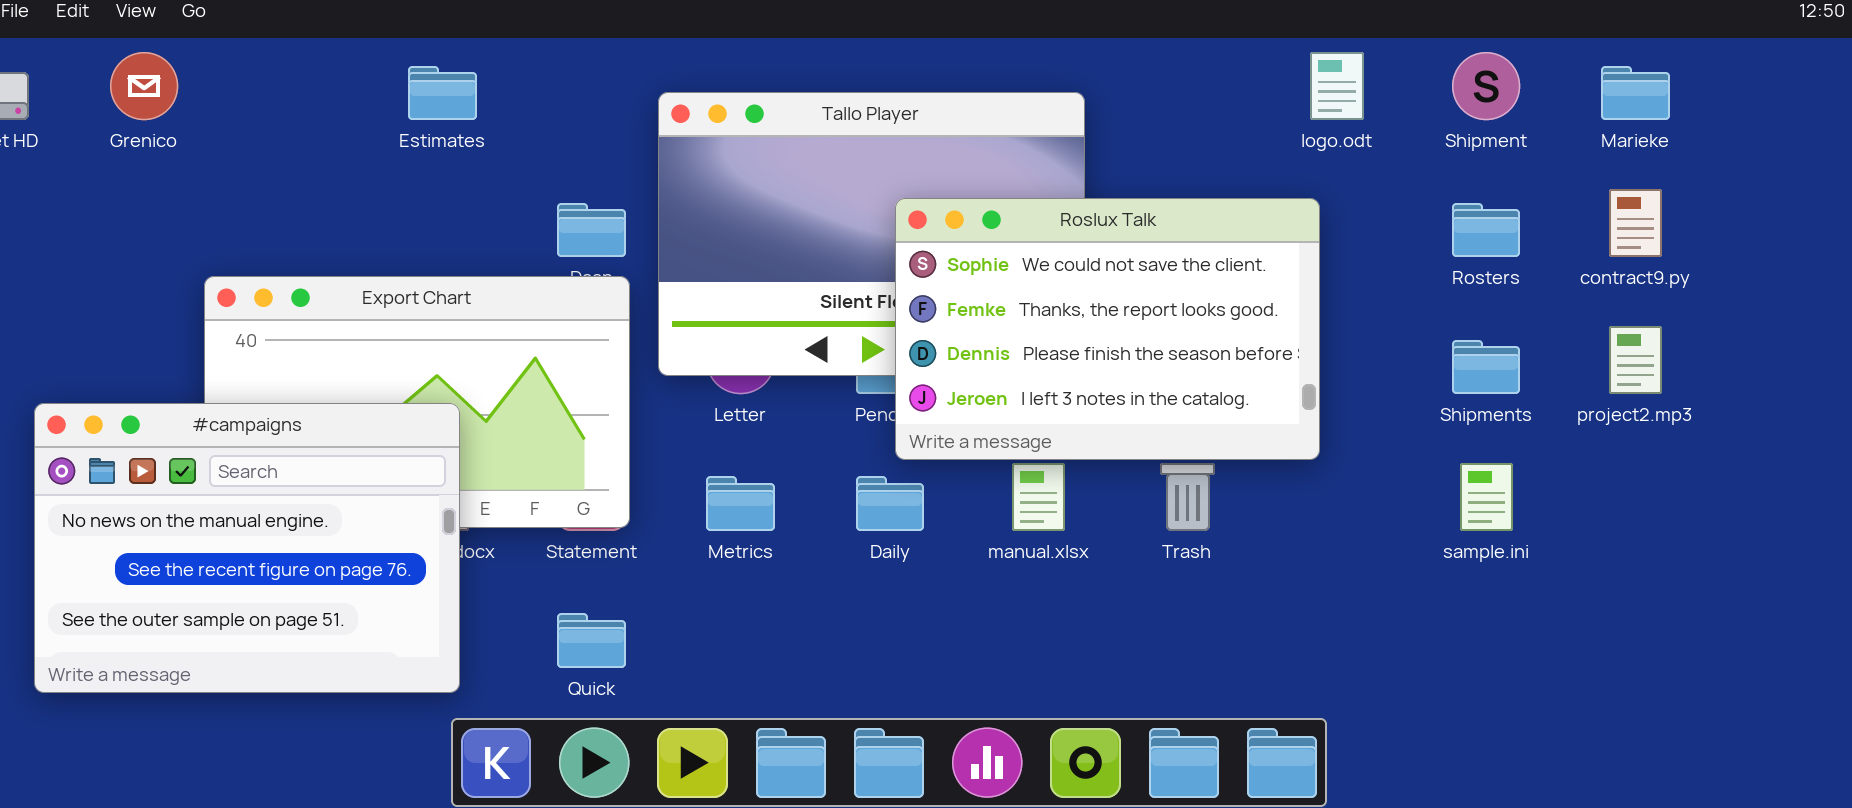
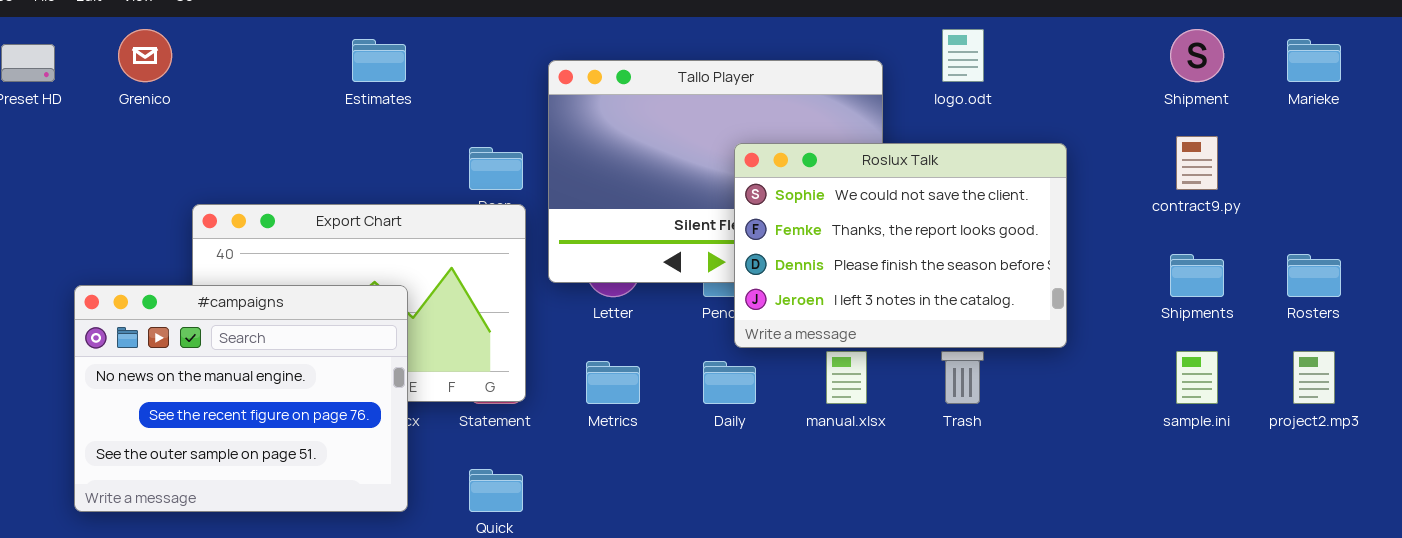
logo.odt: [1310,52,1364,120] -> [942,29,984,82], moved
contract9.py: [1609,189,1662,257] -> [1176,136,1218,190], moved
Rosters: [1452,203,1520,257] -> [1287,254,1341,297], moved
project2.mp3: [1609,326,1662,394] -> [1293,351,1335,404], moved
#campaigns: [34,403,460,693] -> [74,285,408,512], moved

